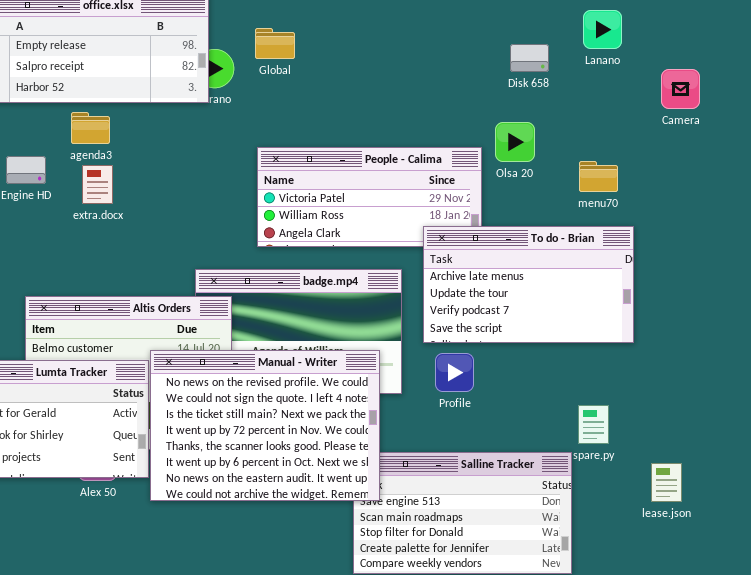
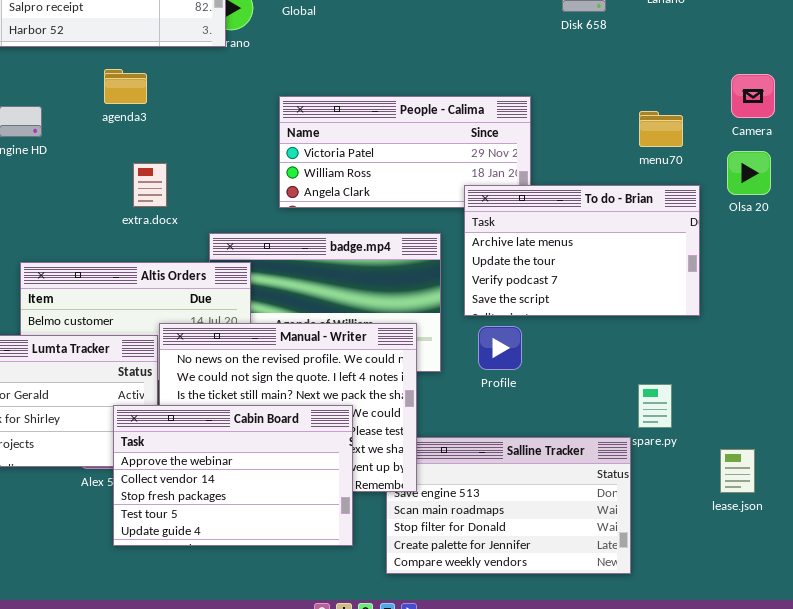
Camera: [661,69,700,109] -> [731,74,775,118], moved
agenda3: [71,112,110,144] -> [104,69,147,104], moved
Olsa 20: [495,122,535,162] -> [727,151,771,195], moved
extra.docx: [82,165,113,204] -> [133,163,167,207], moved
Cabin Board: none -> [113,405,353,546], opened

